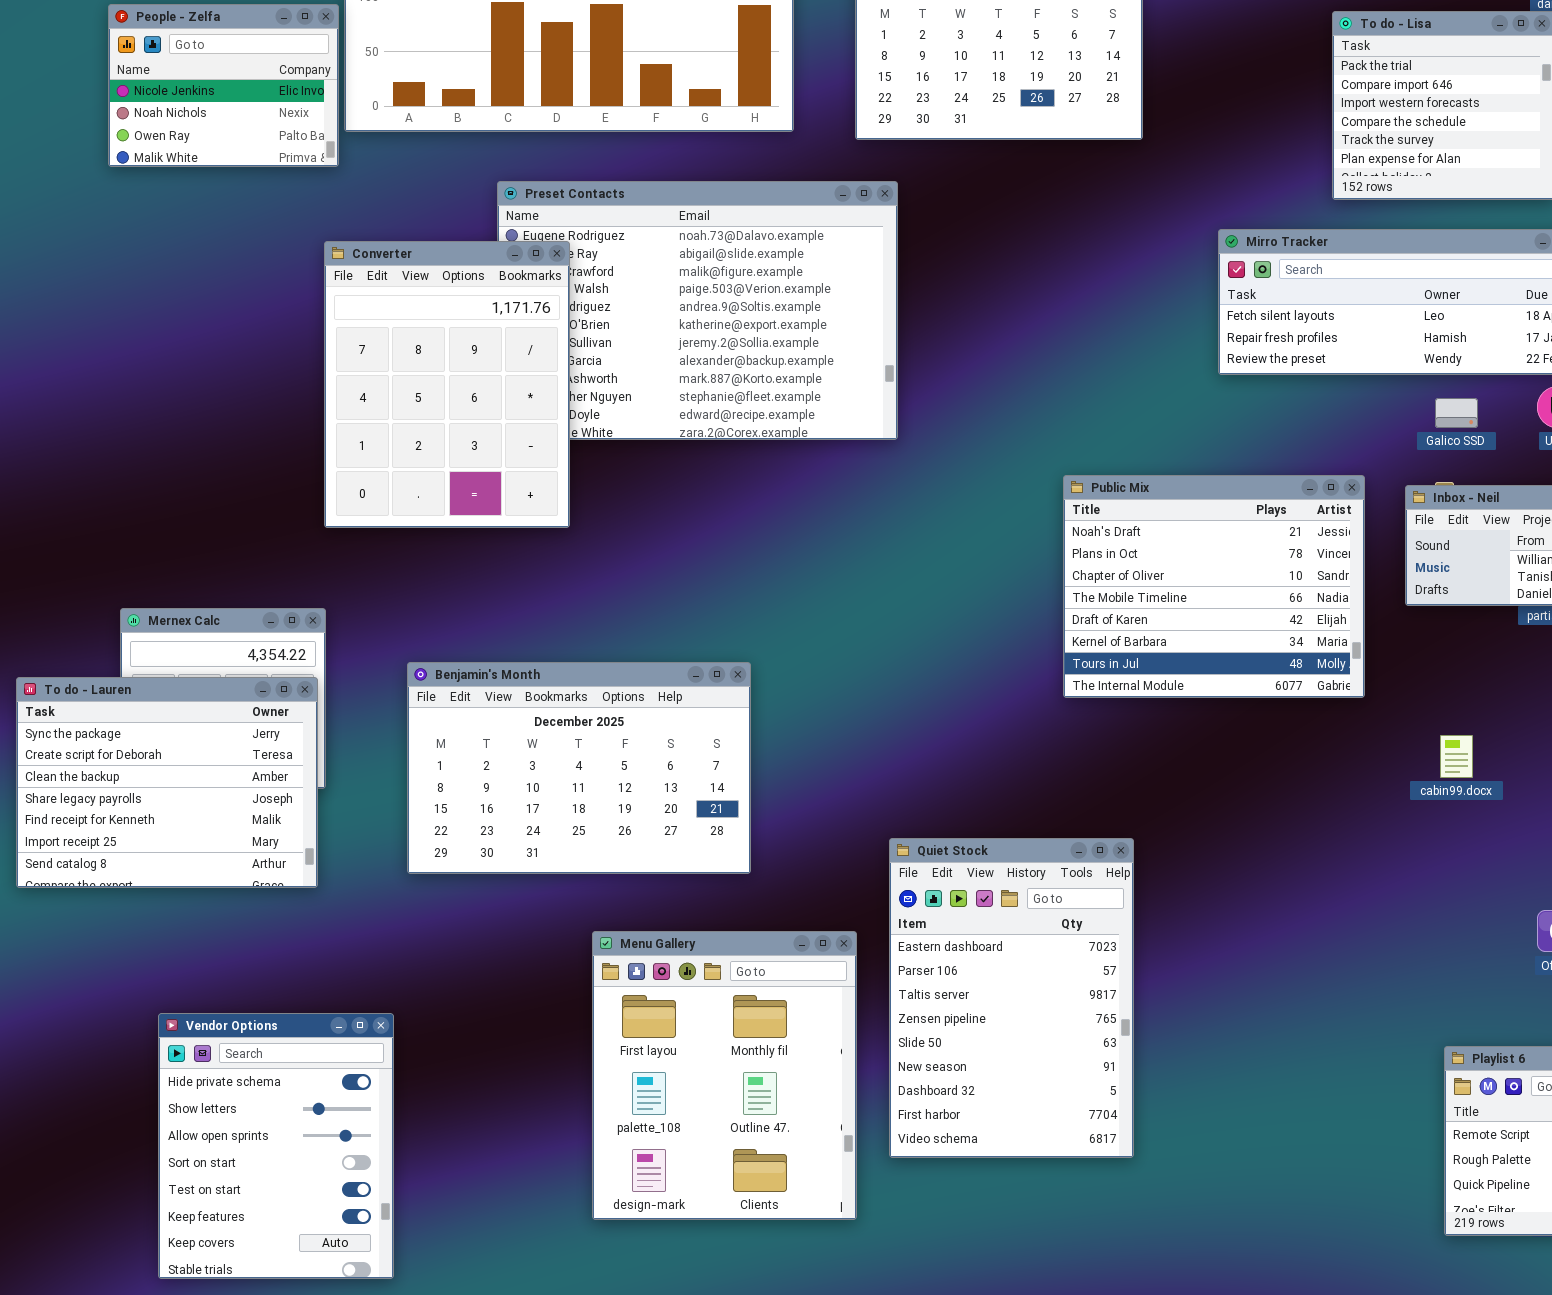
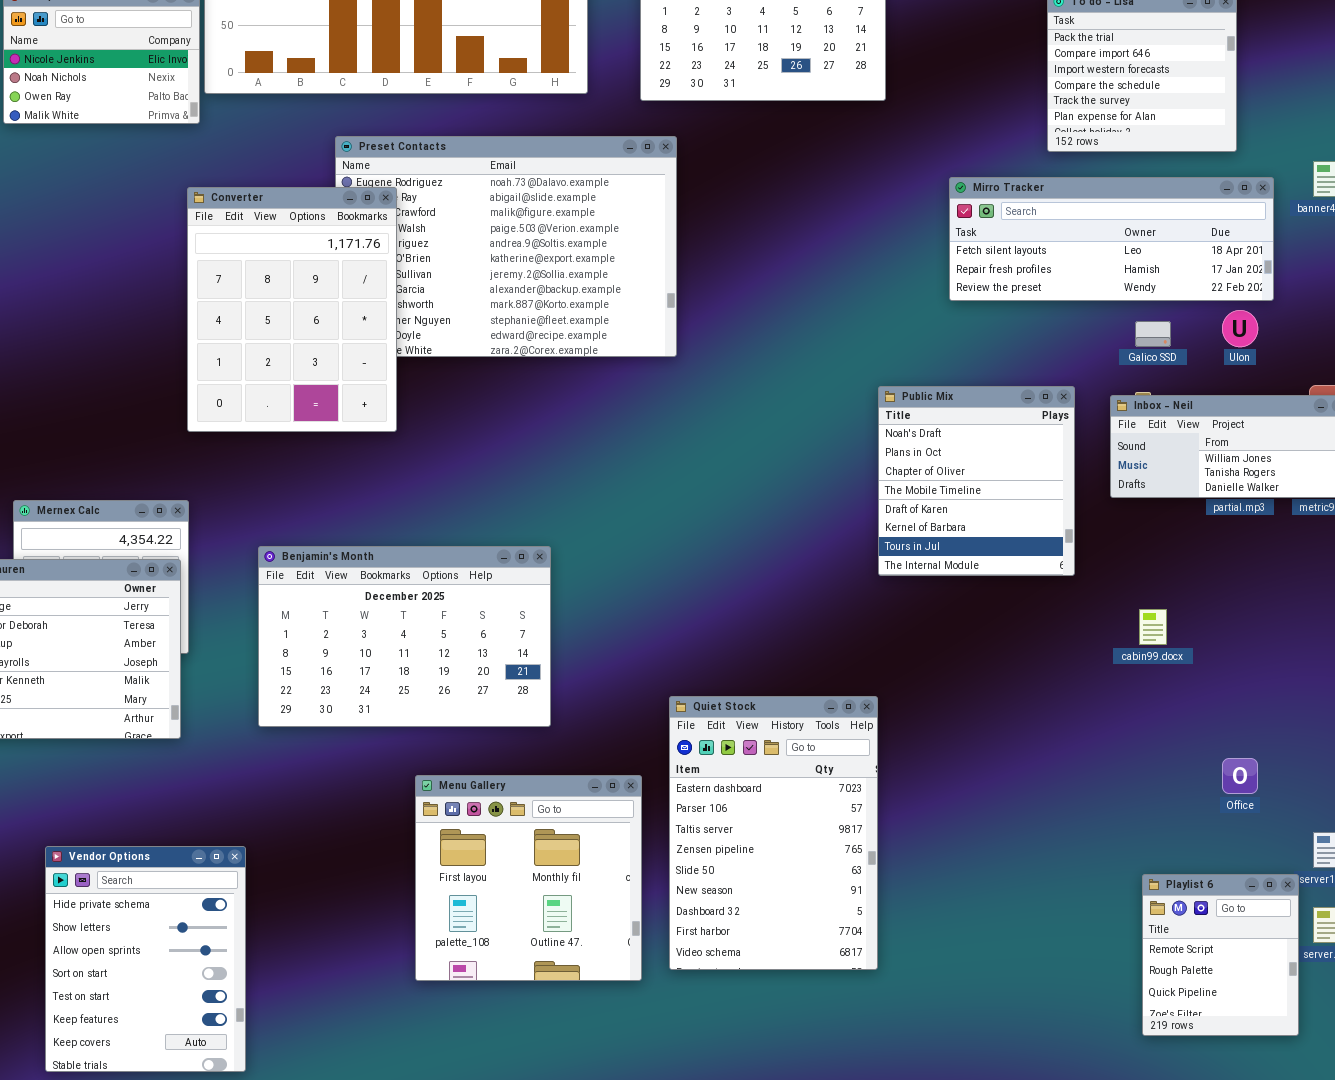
Public Mix: [1063,475,1365,698] -> [878,386,1075,576], resized
Menu Gallery: [592,931,857,1220] -> [415,775,642,981], resized

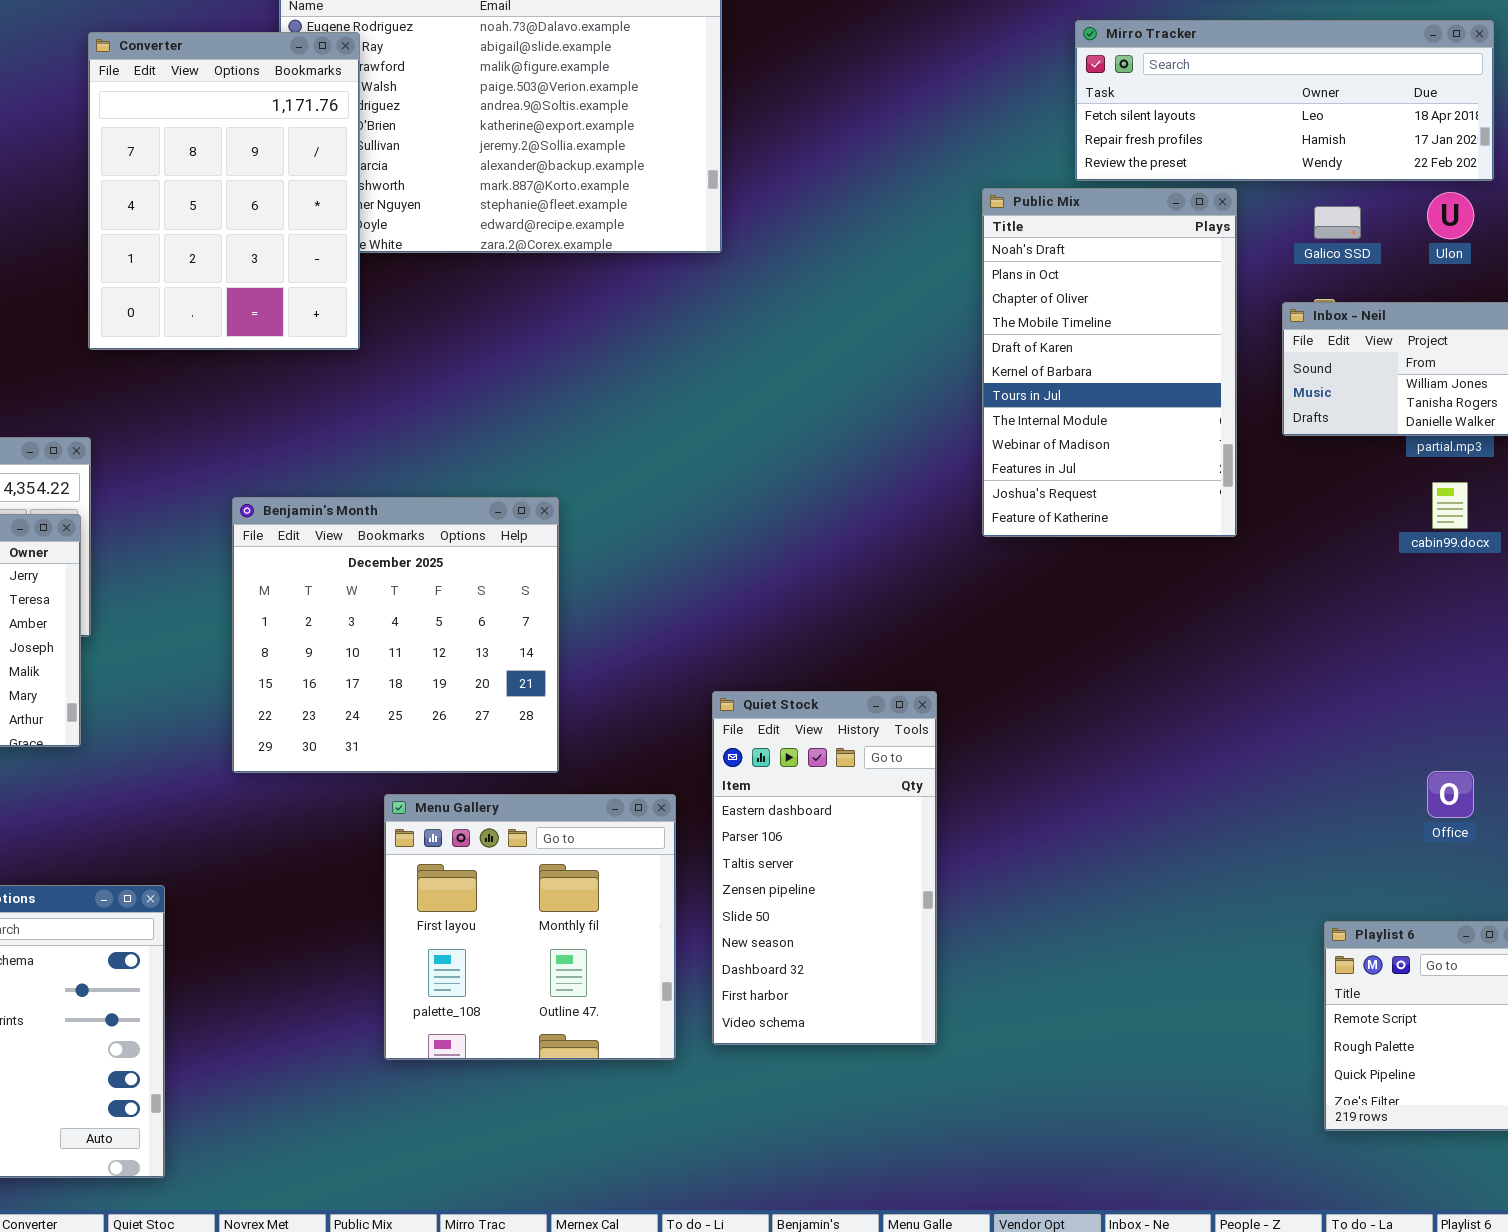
Public Mix: [878,386,1075,576] -> [982,188,1237,537], resized
Benjamin's Month: [258,546,551,727] -> [232,497,559,773], resized
cabin99.docx: [1139,609,1167,645] -> [1432,482,1468,529], moved
Quiet Stock: [669,696,878,970] -> [712,691,937,1045], resized

